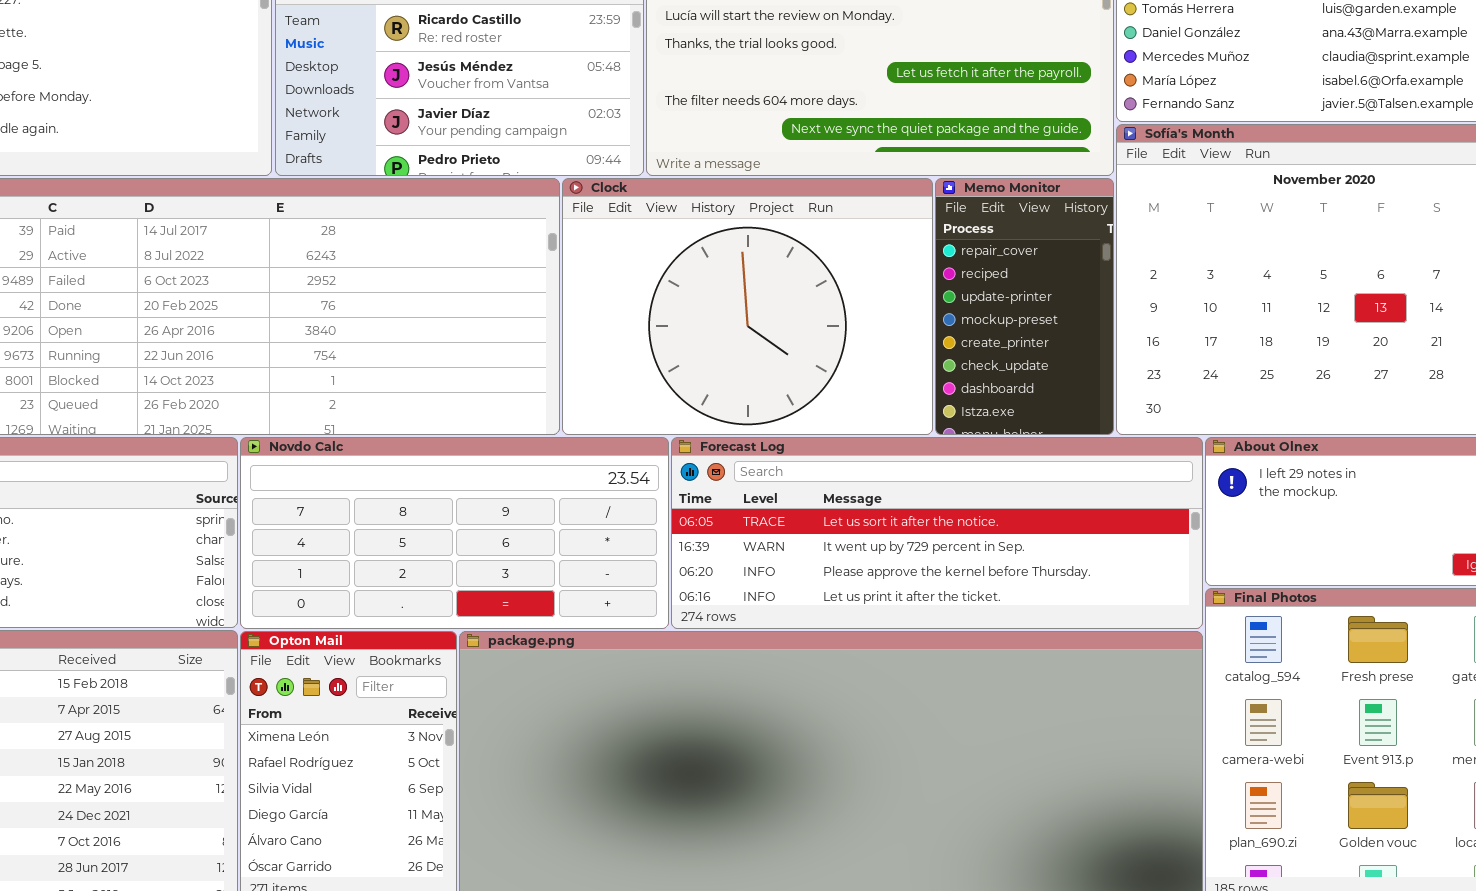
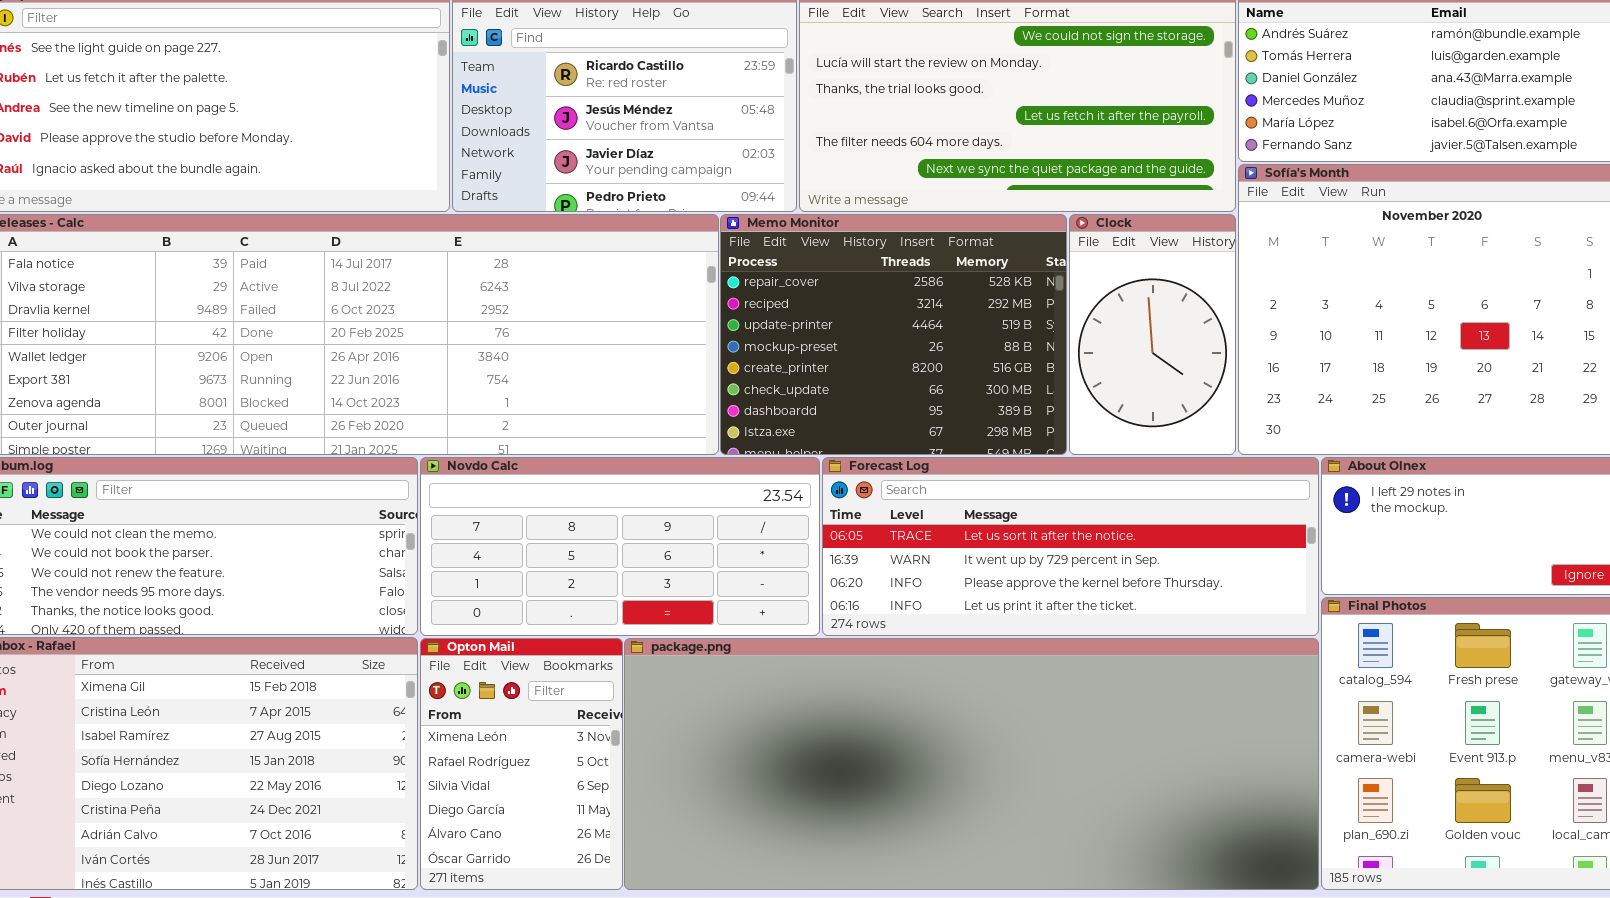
Clock: [562,178,933,435] -> [1069,214,1236,455], moved, resized
Memo Monitor: [935,178,1114,435] -> [720,214,1067,455], moved, resized

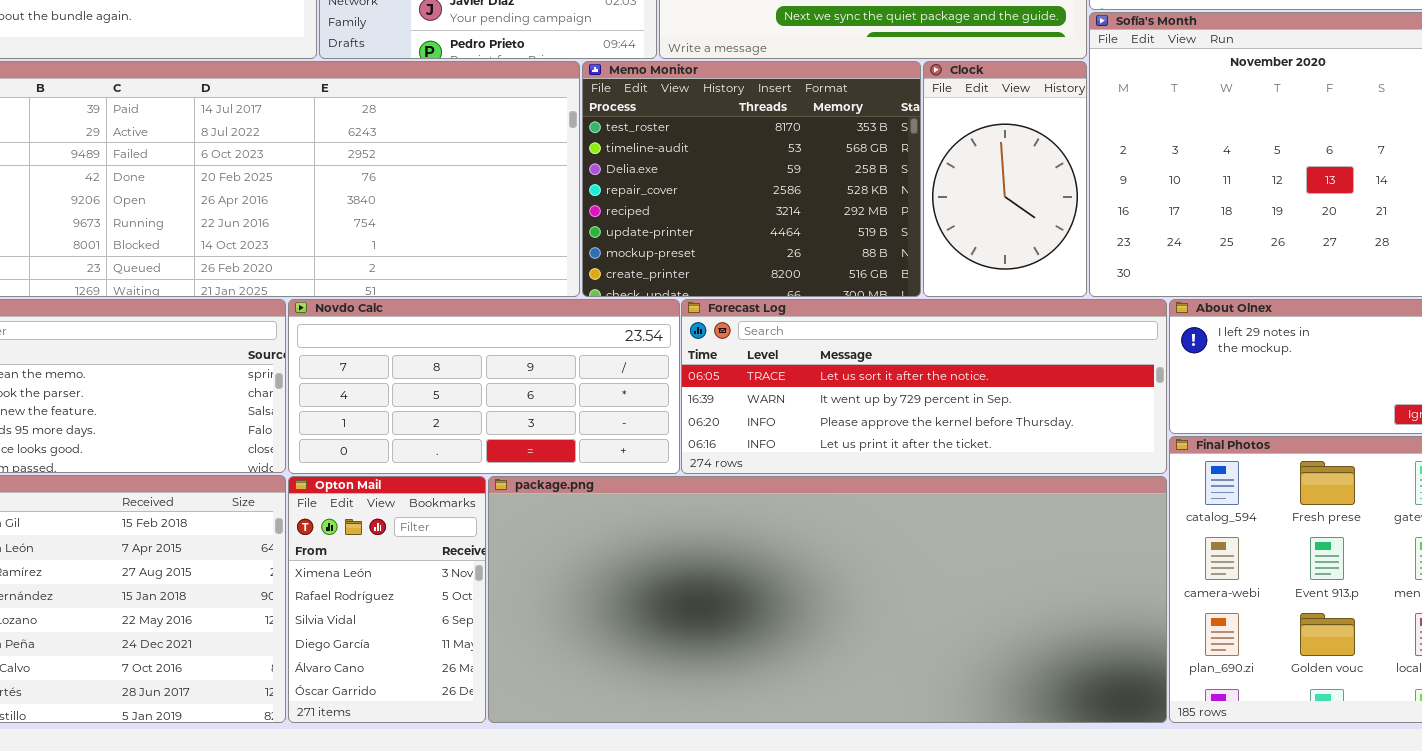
Memo Monitor: [720,214,1067,455] -> [582,61,921,297], scrolled up 3 rows

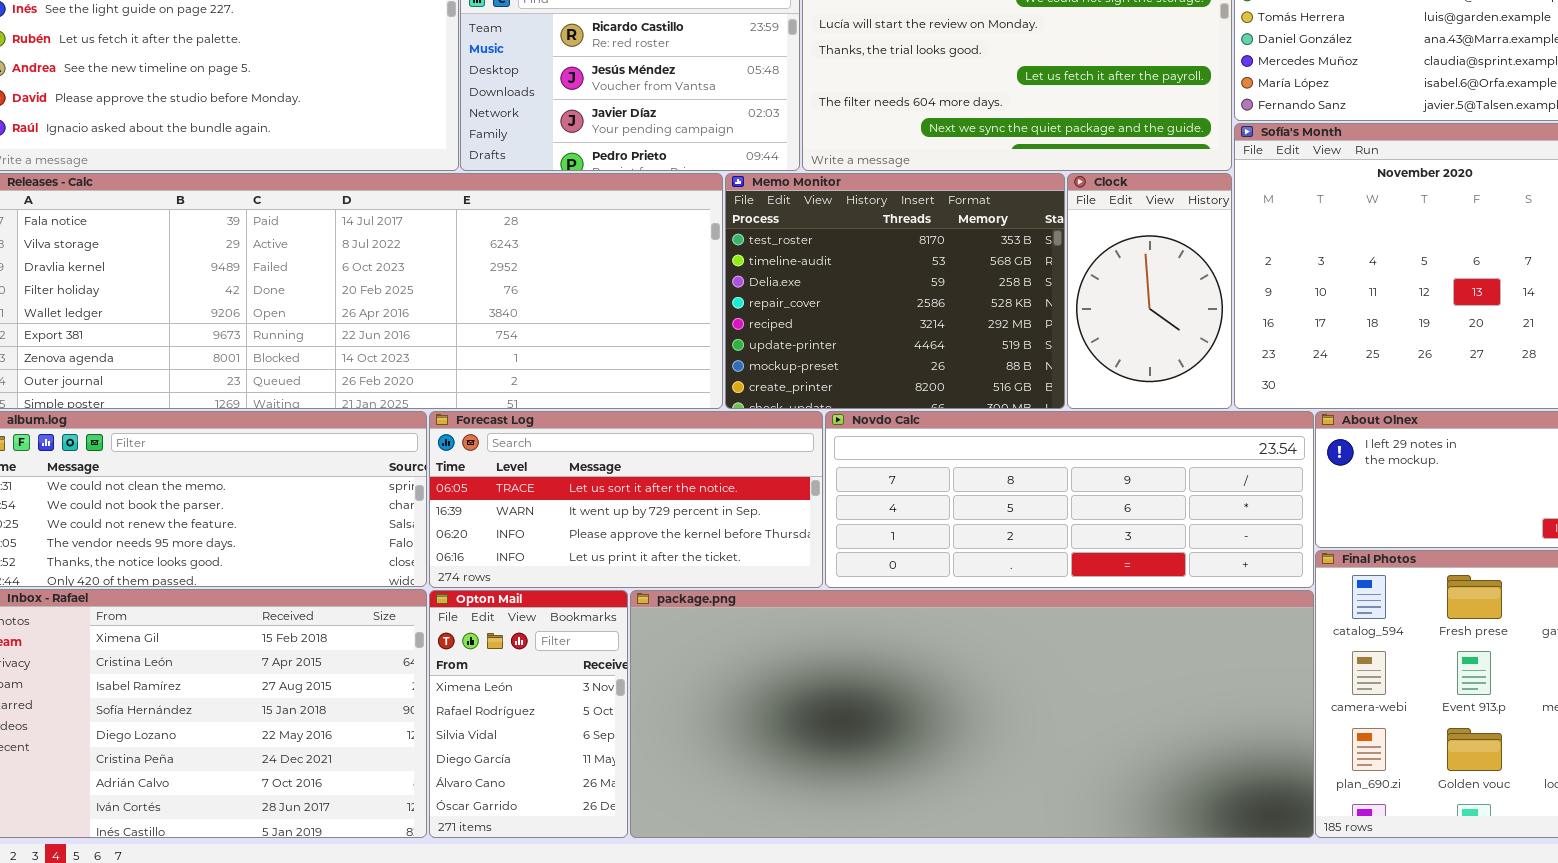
Novdo Calc: [288,299,680,474] -> [825,411,1314,588], moved, resized
Forecast Log: [681,299,1167,474] -> [429,411,823,588], moved, resized

